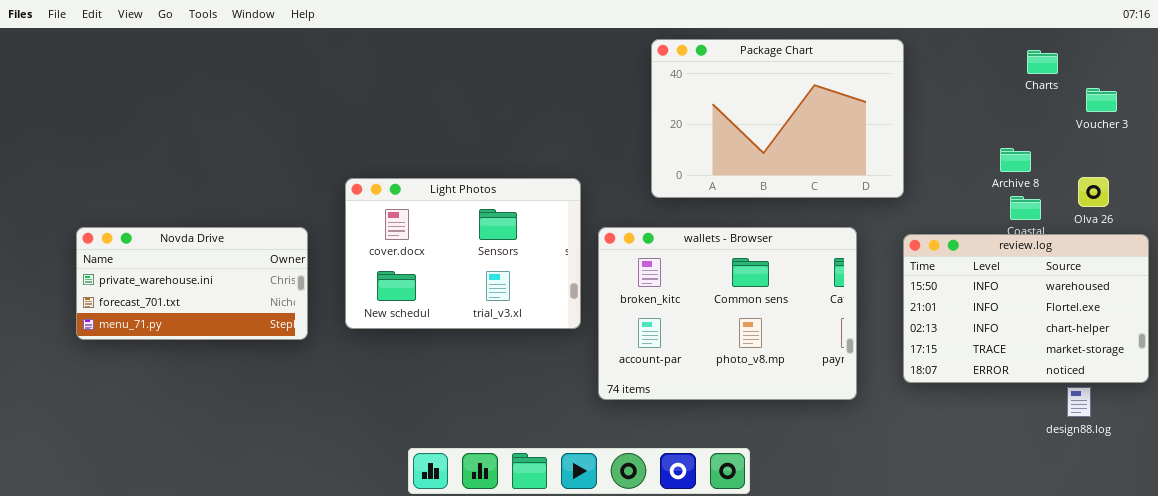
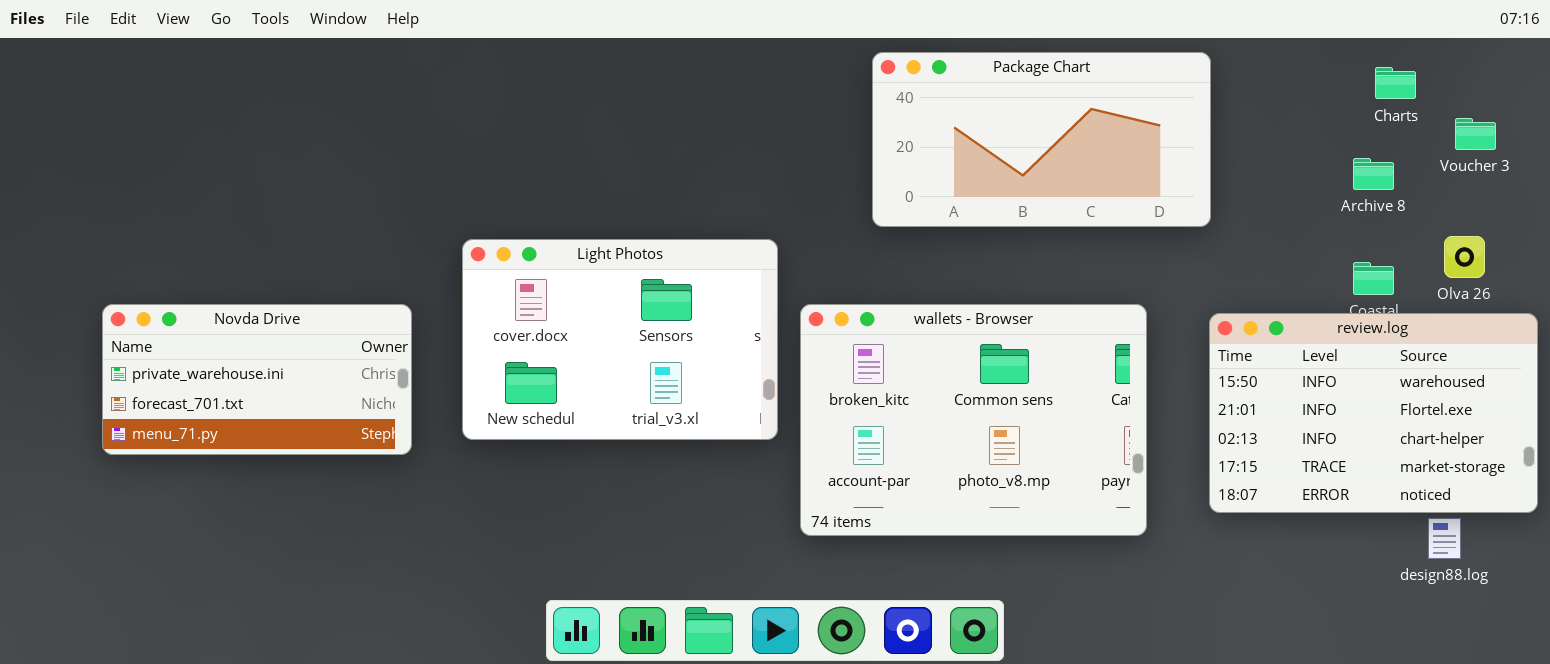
Package Chart: [651,39,904,198] -> [872,52,1211,227], resized
Archive 8: [1000,148,1031,172] -> [1353,158,1394,190], moved

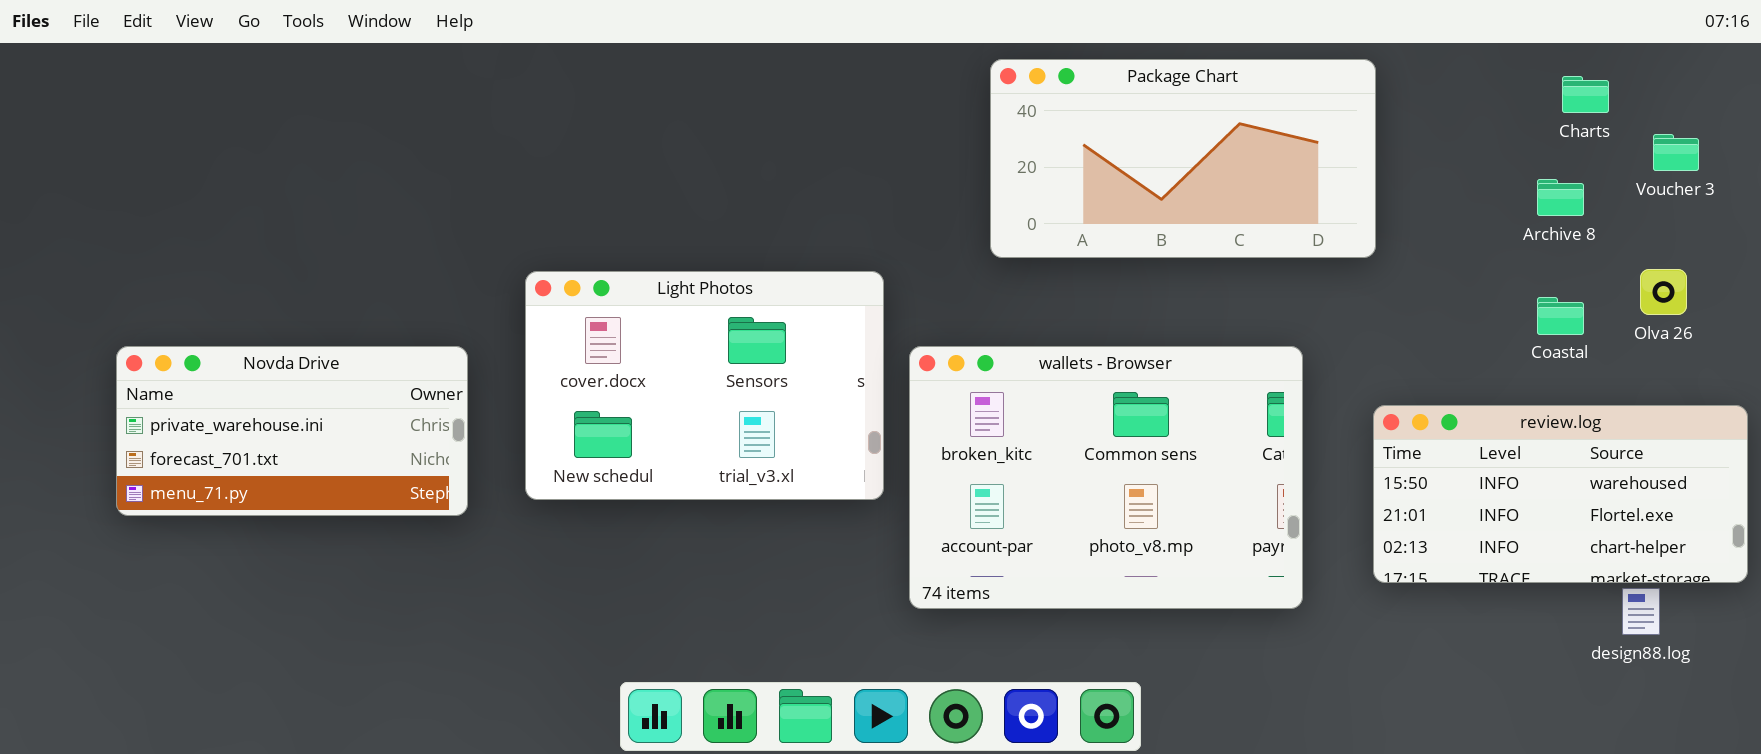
review.log: [1209,313,1538,513] -> [1373,405,1748,583], resized

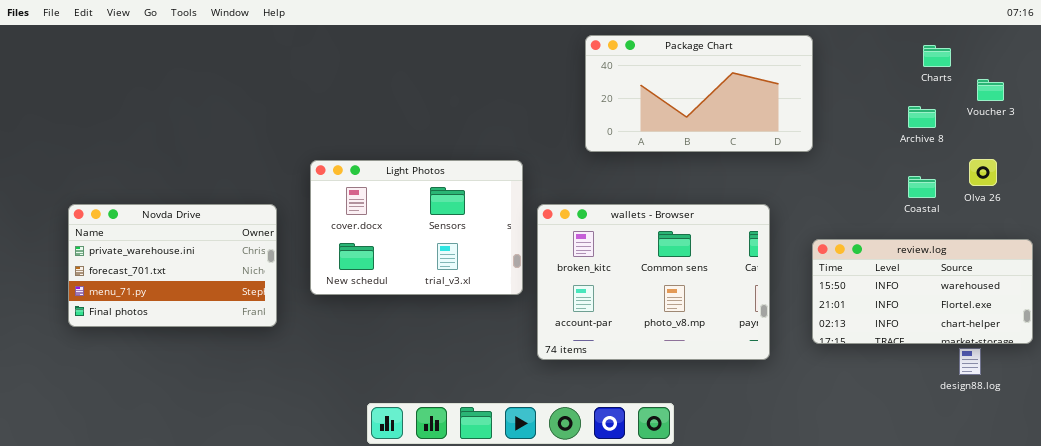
Novda Drive: [116,346,468,516] -> [68,204,277,327], resized

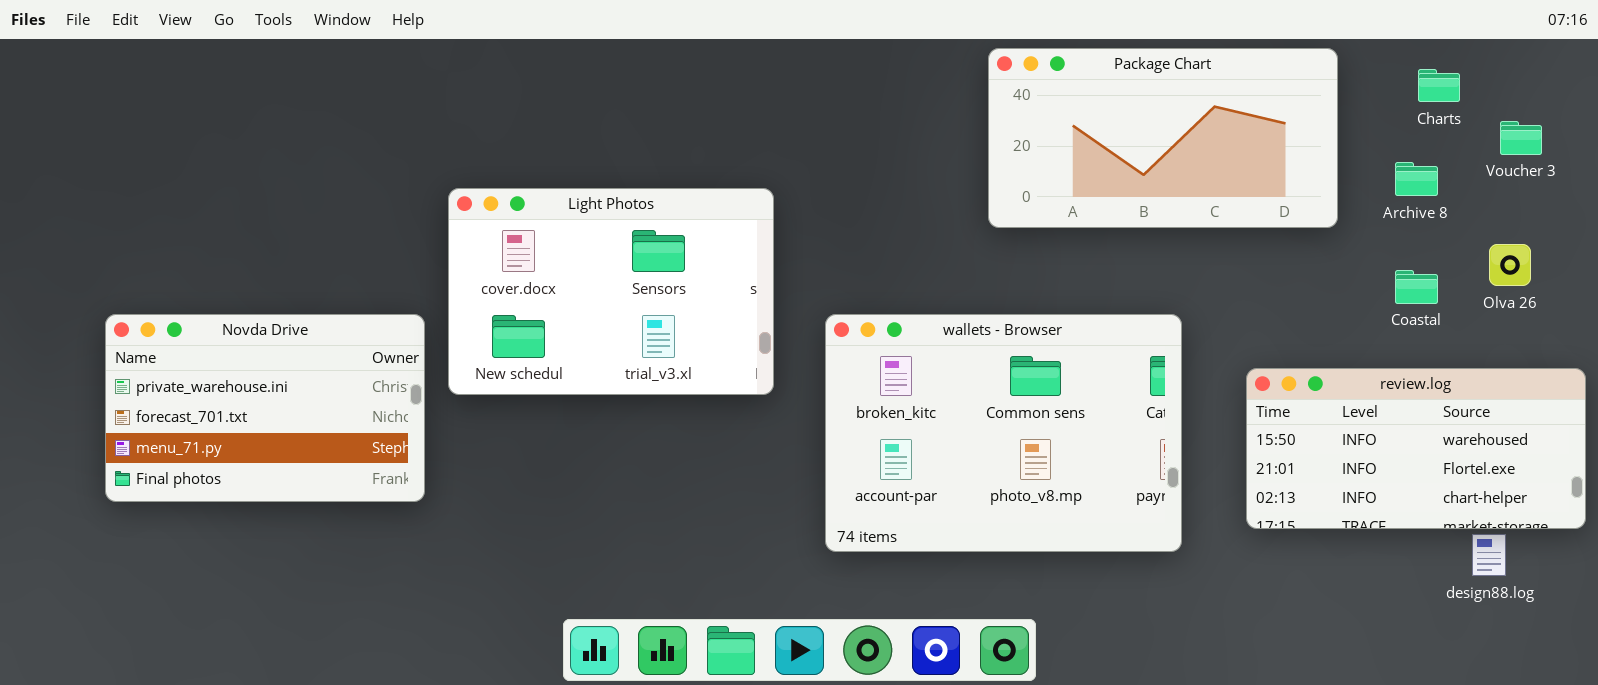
Package Chart: [585,35,813,152] -> [988,48,1338,228], moved
Light Photos: [310,160,523,295] -> [448,188,774,395], moved

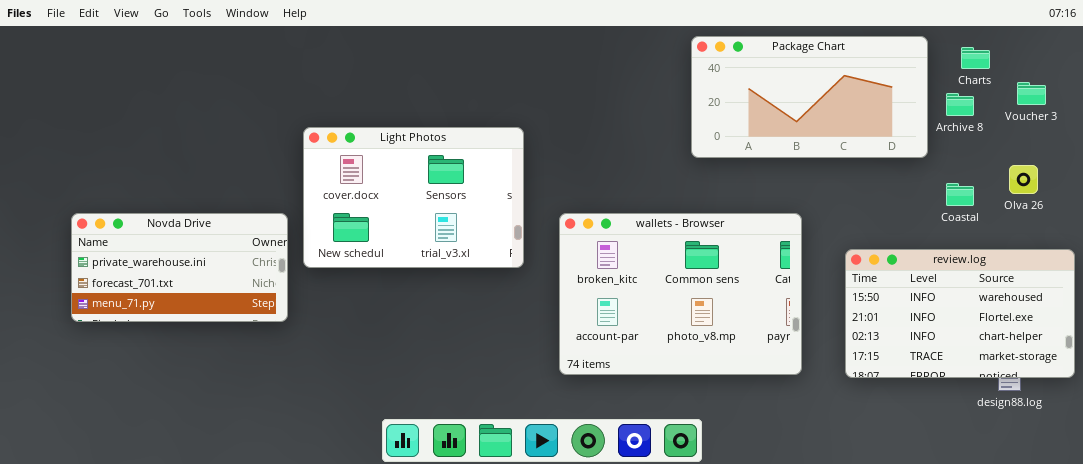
Package Chart: [988,48,1338,228] -> [691,36,928,158], moved
Archive 8: [1395,162,1438,196] -> [946,93,974,116], moved
Novda Drive: [105,314,425,502] -> [71,213,288,322], resized
review.log: [1246,368,1586,529] -> [845,249,1075,378], resized

